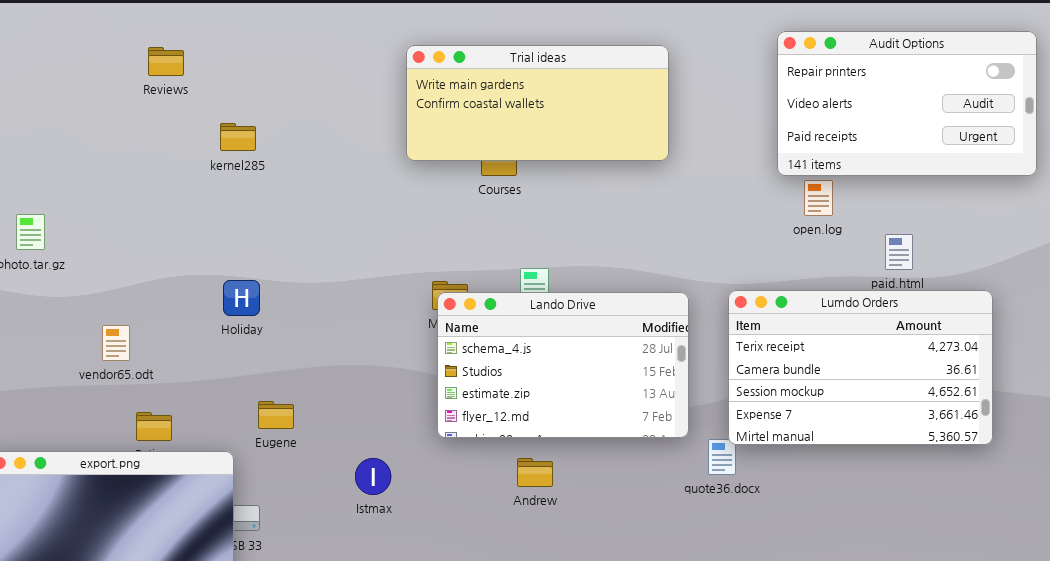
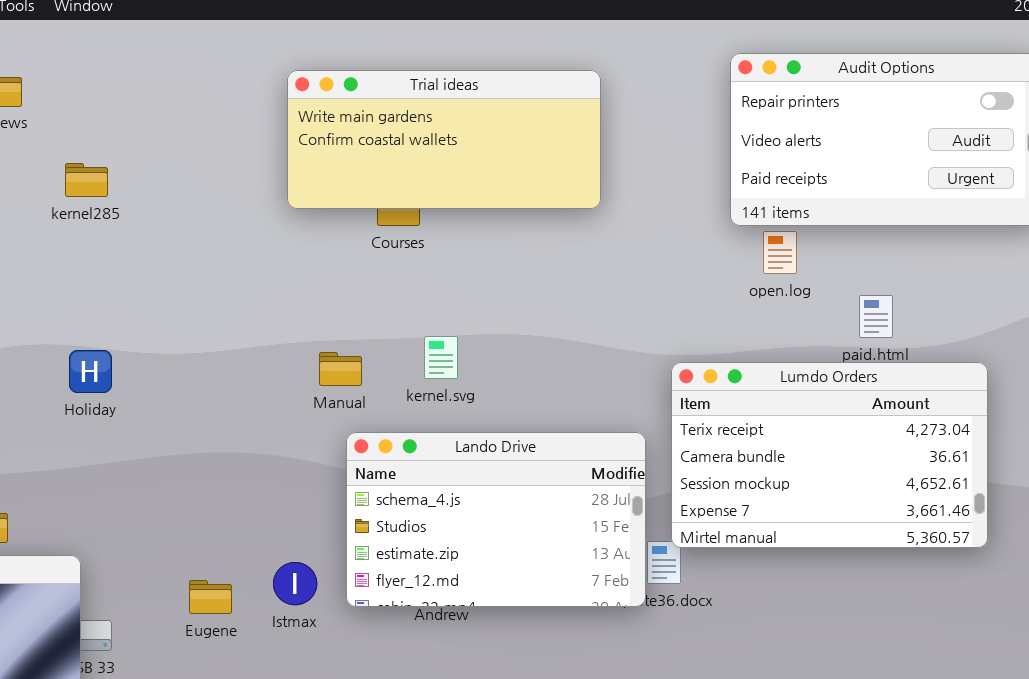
Lando Drive: [437,292,689,438] -> [346,432,646,607], moved
Eugene: [258,401,294,429] -> [189,580,232,614], moved
Istmax: [355,458,391,495] -> [273,562,317,605], moved

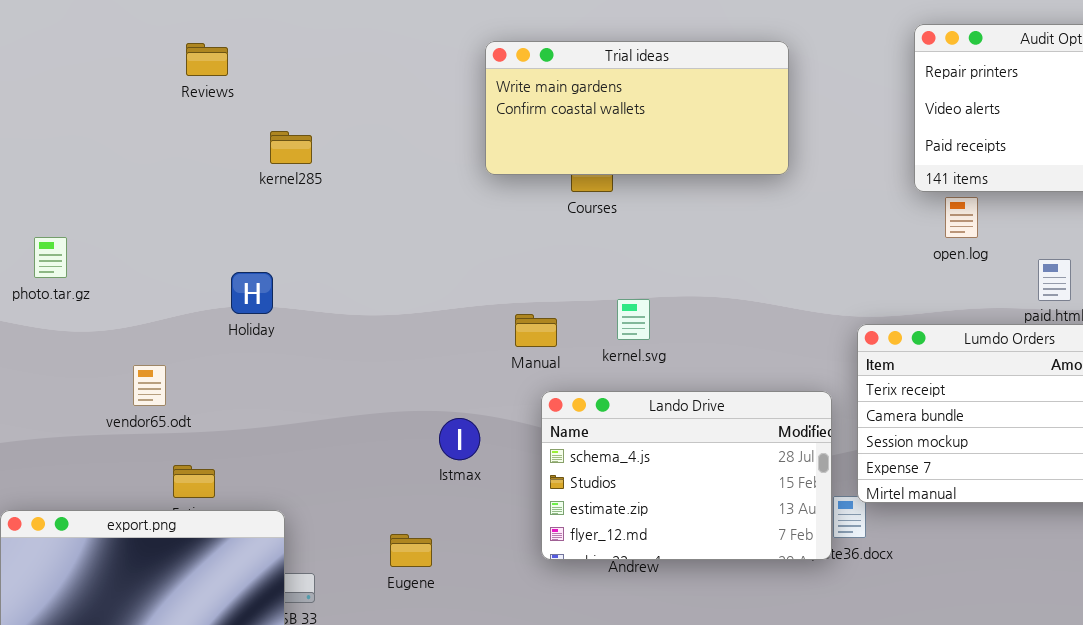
Holiday: [69,350,112,393] -> [231,272,273,314], moved
Istmax: [273,562,317,605] -> [439,418,480,460], moved

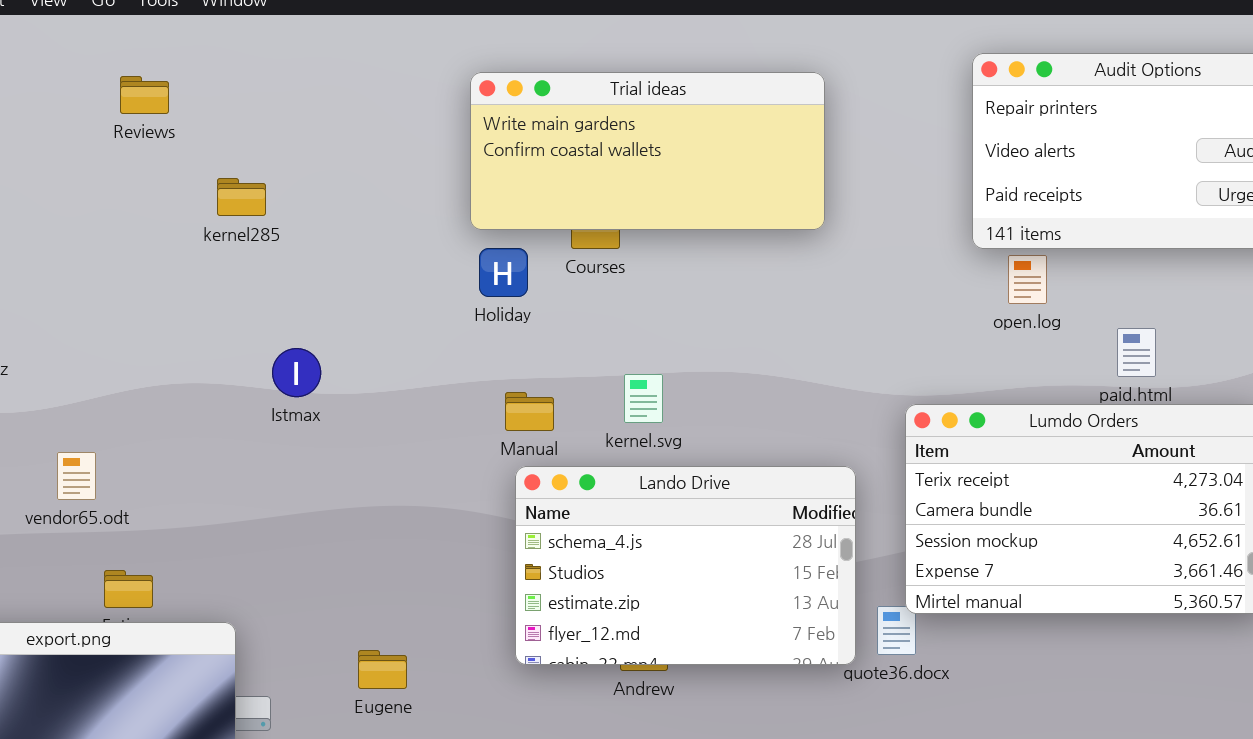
Holiday: [231,272,273,314] -> [479,248,528,297], moved
Lando Drive: [541,391,832,560] -> [515,466,856,665], moved
Istmax: [439,418,480,460] -> [272,348,321,397], moved

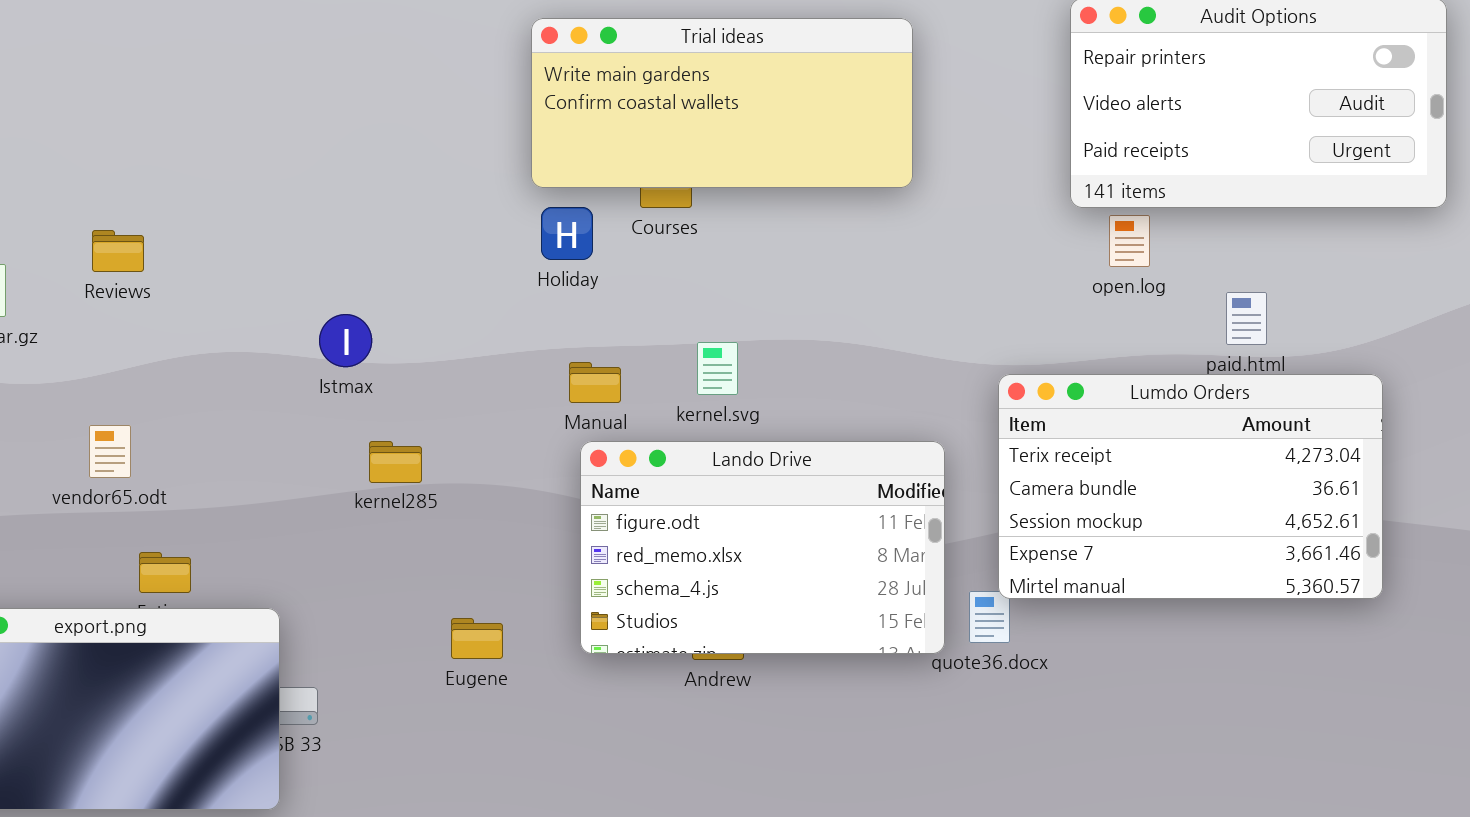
Reviews: [120,76,169,114] -> [92,230,144,272], moved
kernel285: [217,178,266,216] -> [369,441,422,483], moved
Lando Drive: [515,466,856,665] -> [580,441,945,654], scrolled up 2 rows
Eugene: [358,650,407,689] -> [451,618,503,659], moved

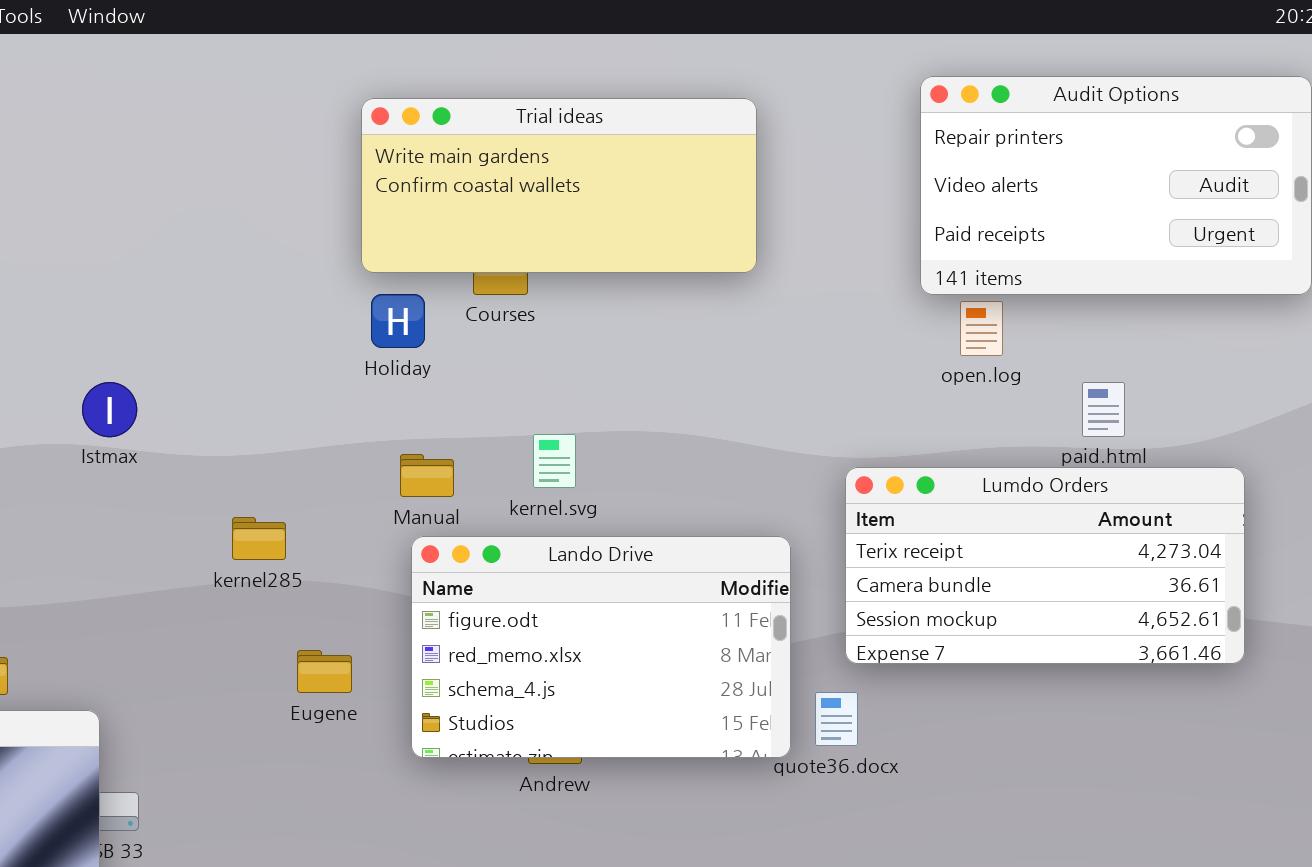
Istmax: [319,314,372,367] -> [82,382,137,437], moved
Lumdo Orders: [998,374,1383,599] -> [845,467,1245,664], resized
kernel285: [369,441,422,483] -> [232,517,286,560], moved
Eugene: [451,618,503,659] -> [297,650,352,693], moved

